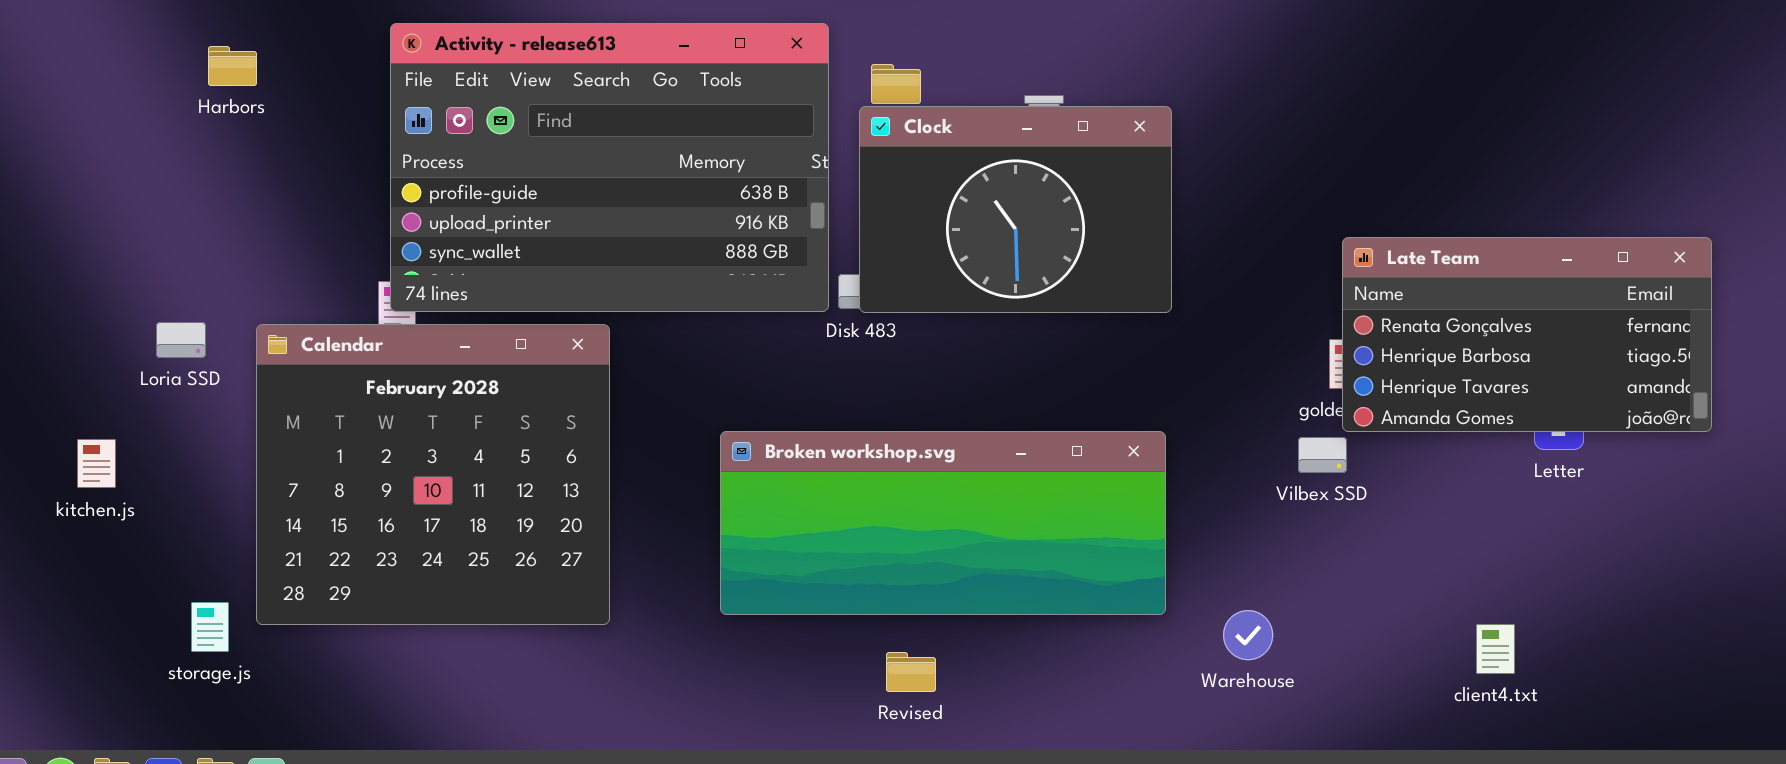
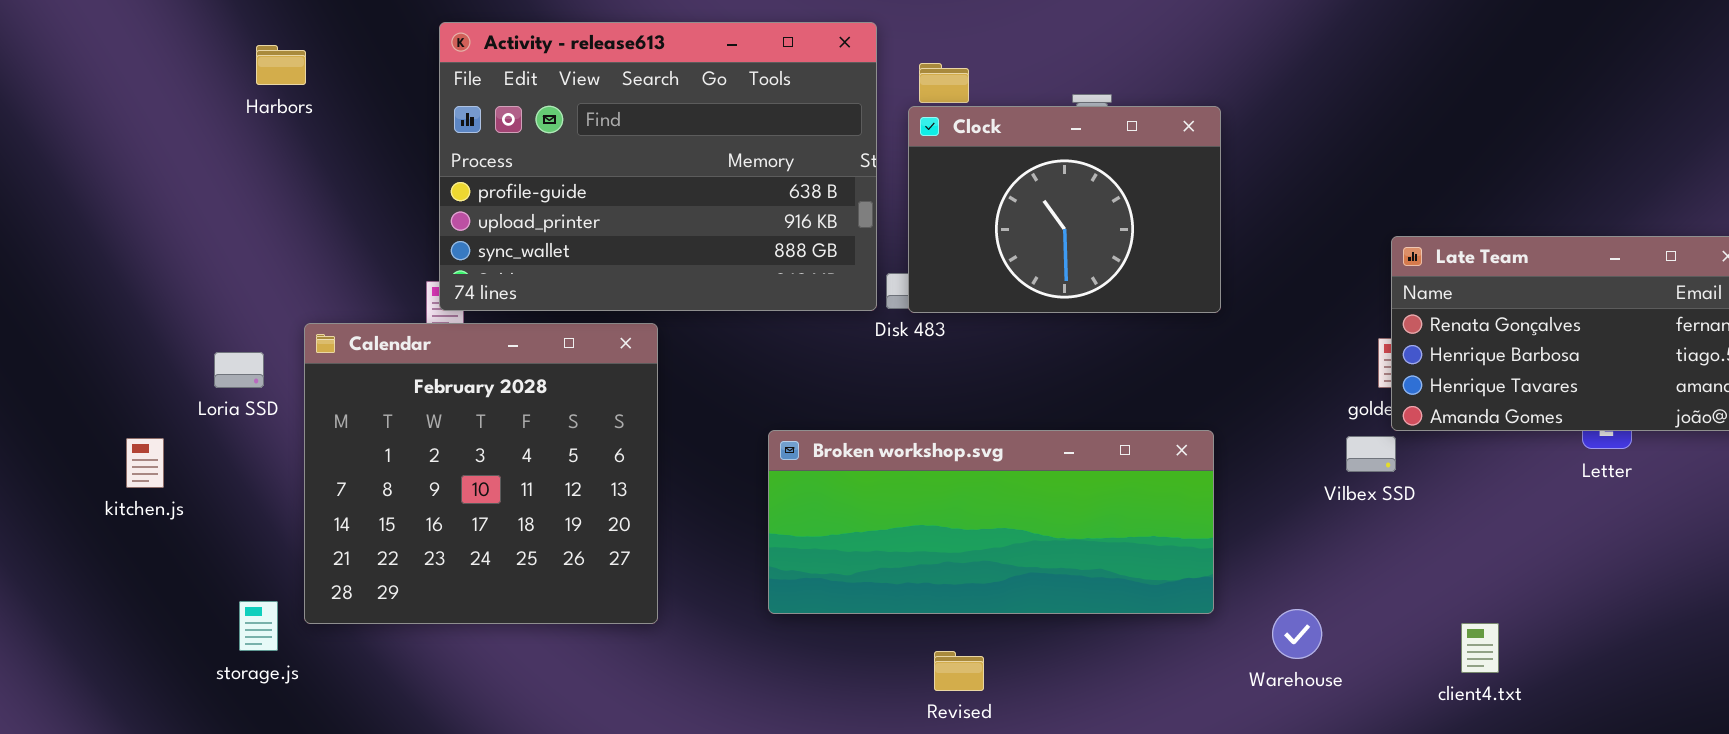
Loria SSD: [156,322,206,358] -> [214,352,264,388], moved
client4.txt: [1476,624,1515,674] -> [1461,623,1499,673], moved

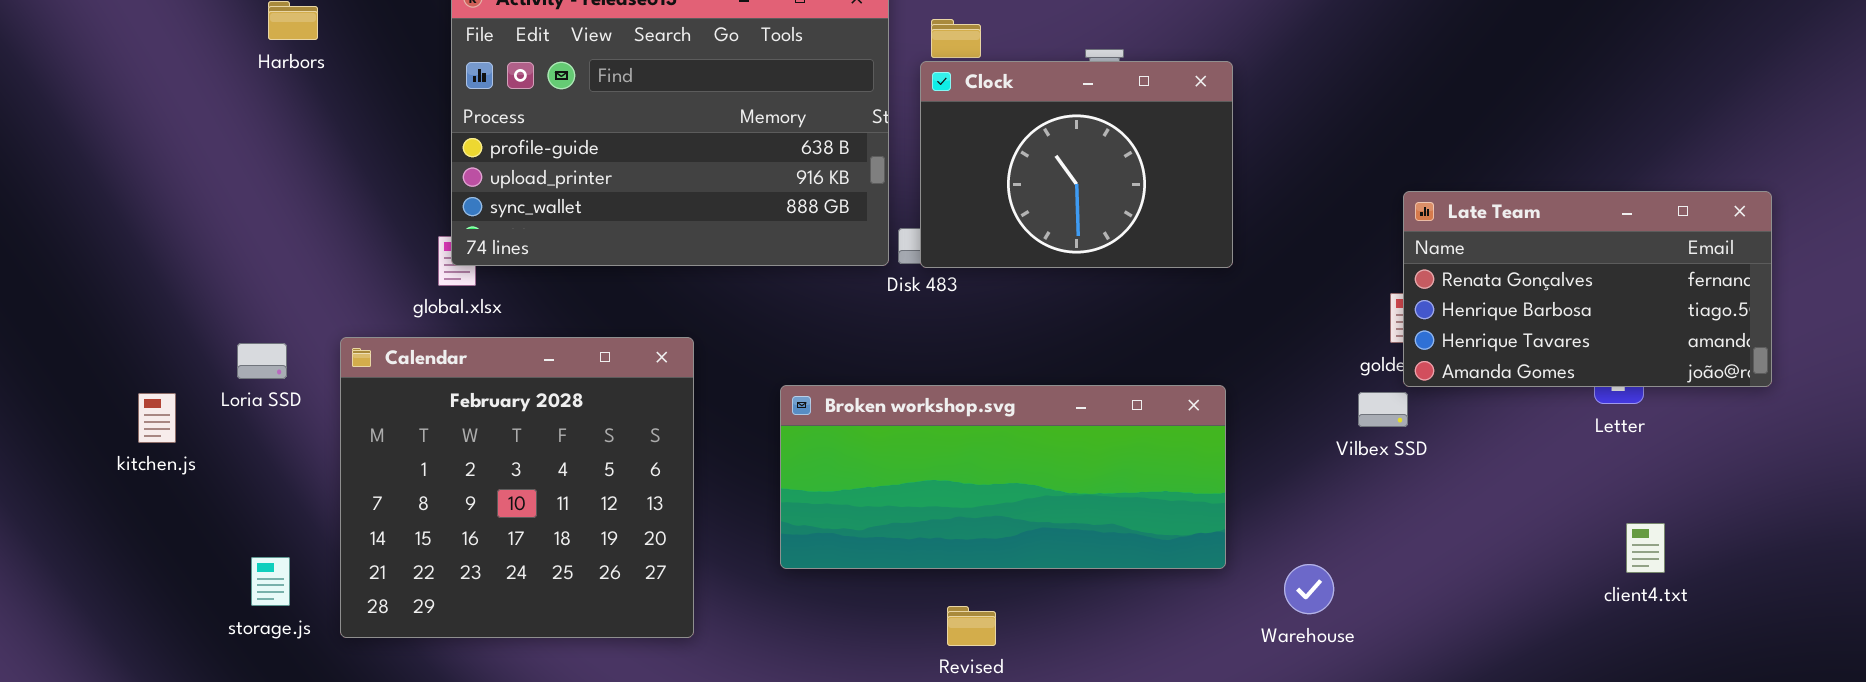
Calendar: [304,323,658,624] -> [340,337,694,638], moved
Loria SSD: [214,352,264,388] -> [237,343,287,379], moved
client4.txt: [1461,623,1499,673] -> [1626,523,1665,573], moved

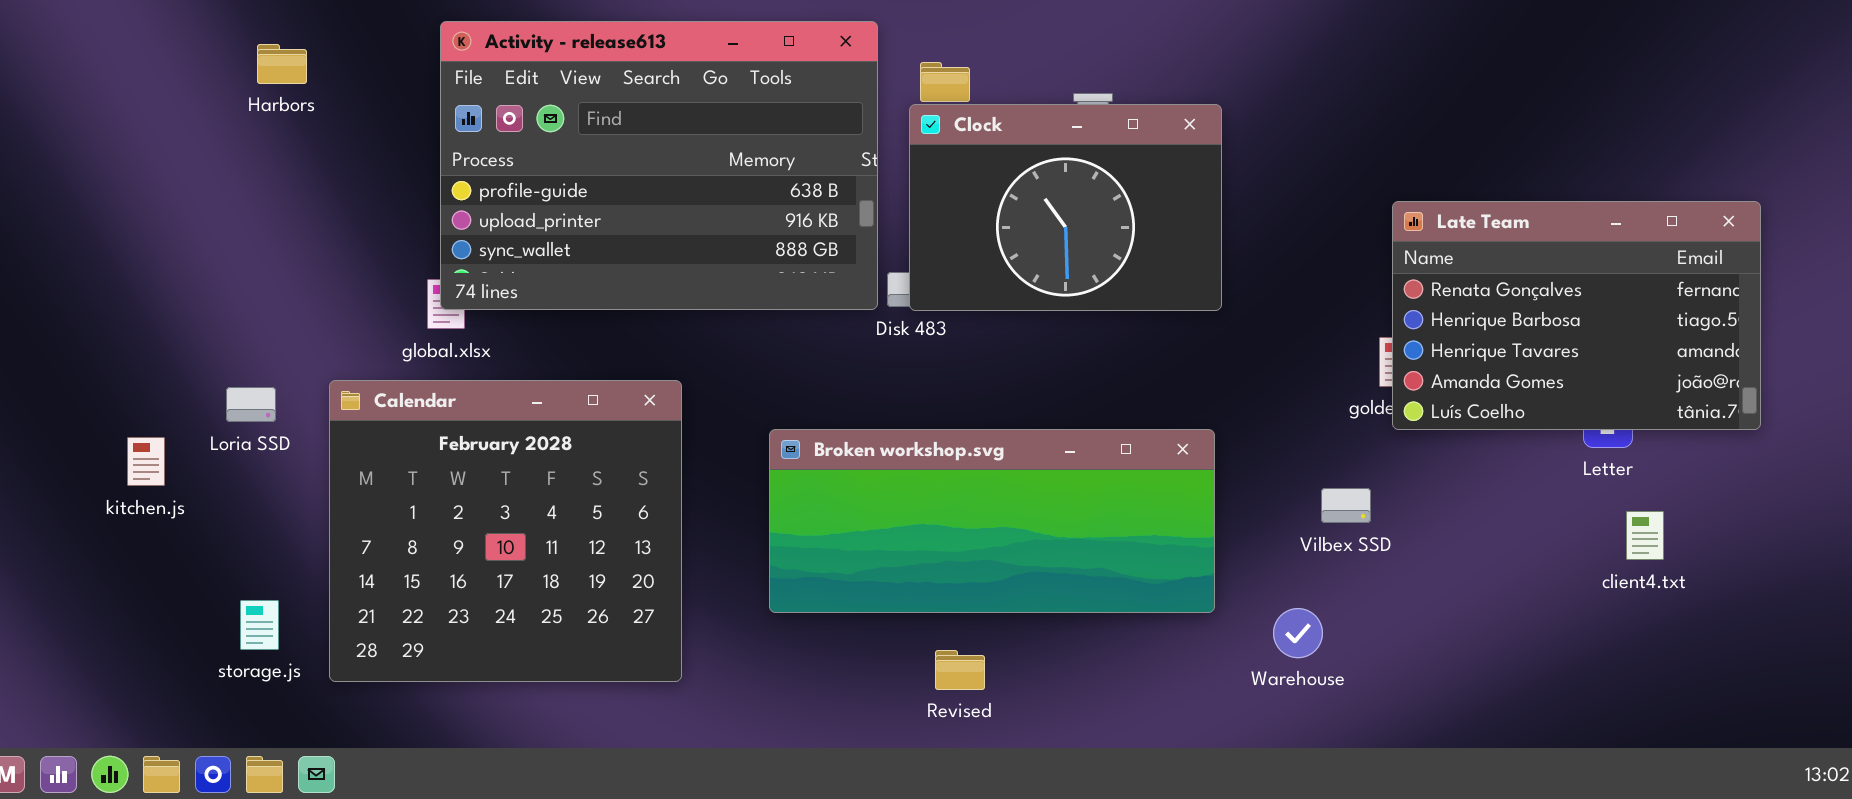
Late Team: [1403,191,1772,387] -> [1392,201,1761,430], resized
Vilbex SSD: [1358,392,1408,427] -> [1321,488,1371,523], moved
client4.txt: [1626,523,1665,573] -> [1626,511,1664,560], moved

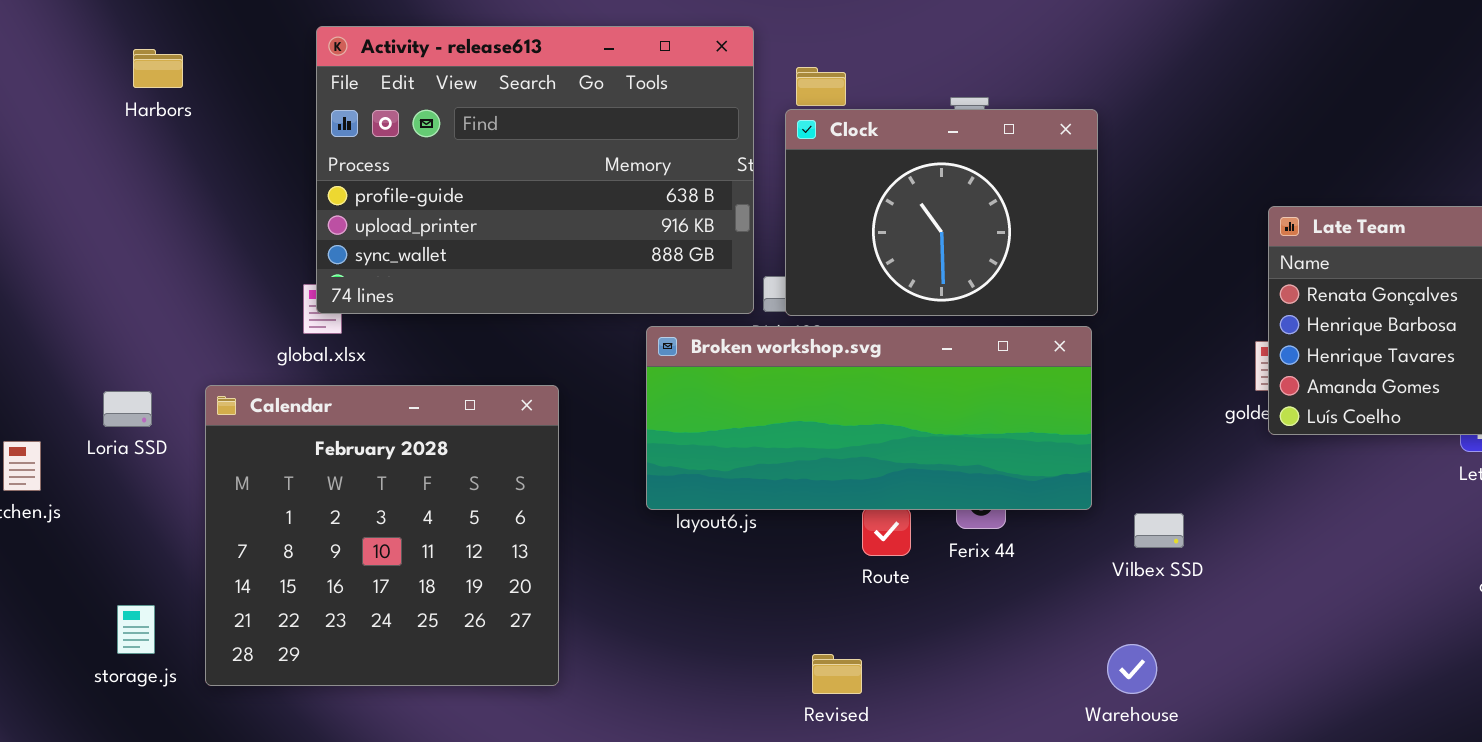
Broken workshop.svg: [769,429,1215,613] -> [646,326,1092,510], moved
Vilbex SSD: [1321,488,1371,523] -> [1134,513,1184,548], moved
Warehouse: [1273,608,1323,658] -> [1107,644,1157,694], moved

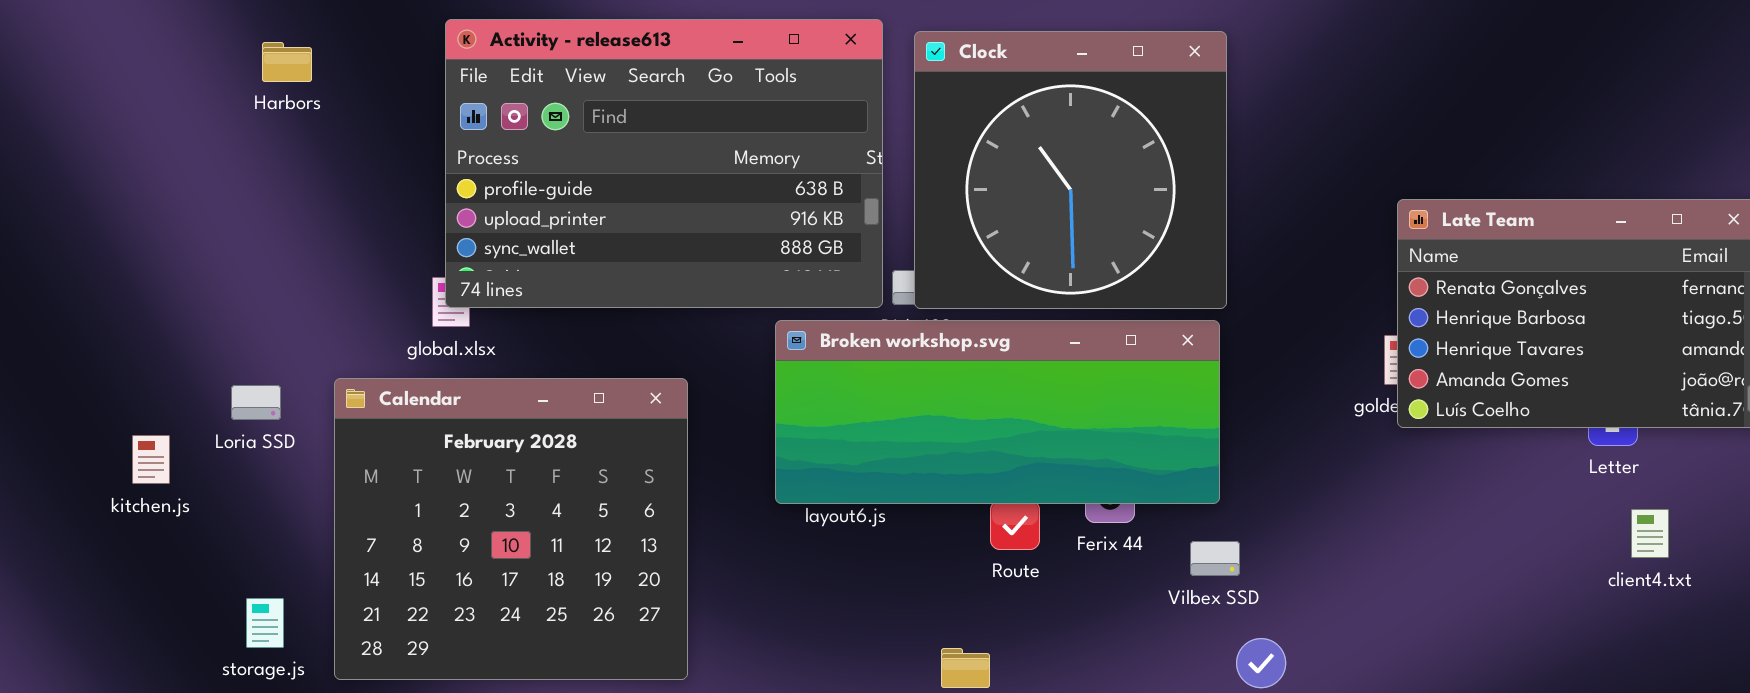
Clock: [785,109,1098,316] -> [914,31,1227,309], resized
Vilbex SSD: [1134,513,1184,548] -> [1190,541,1240,576], moved

